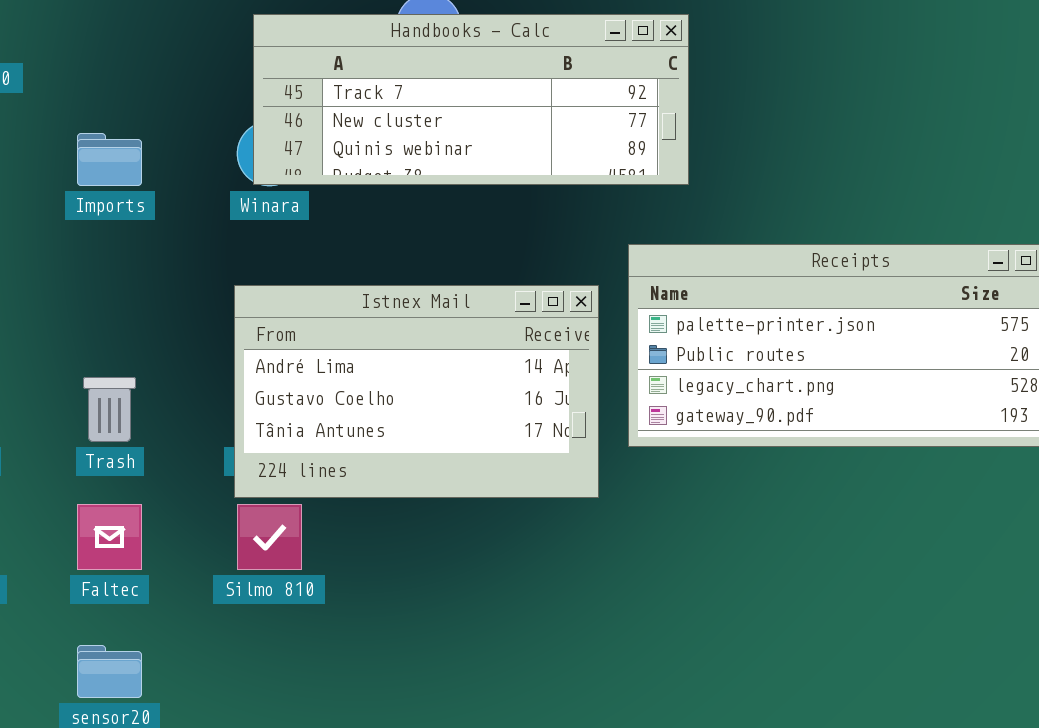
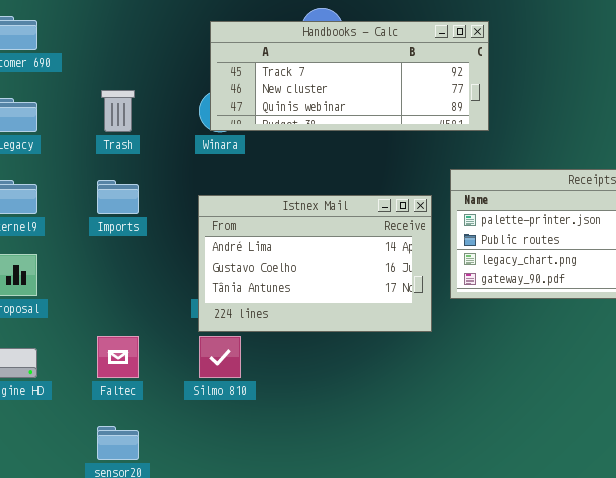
Imports: [77,133,142,186] -> [97,180,139,214], moved
Trash: [83,377,136,442] -> [101,90,135,132], moved

